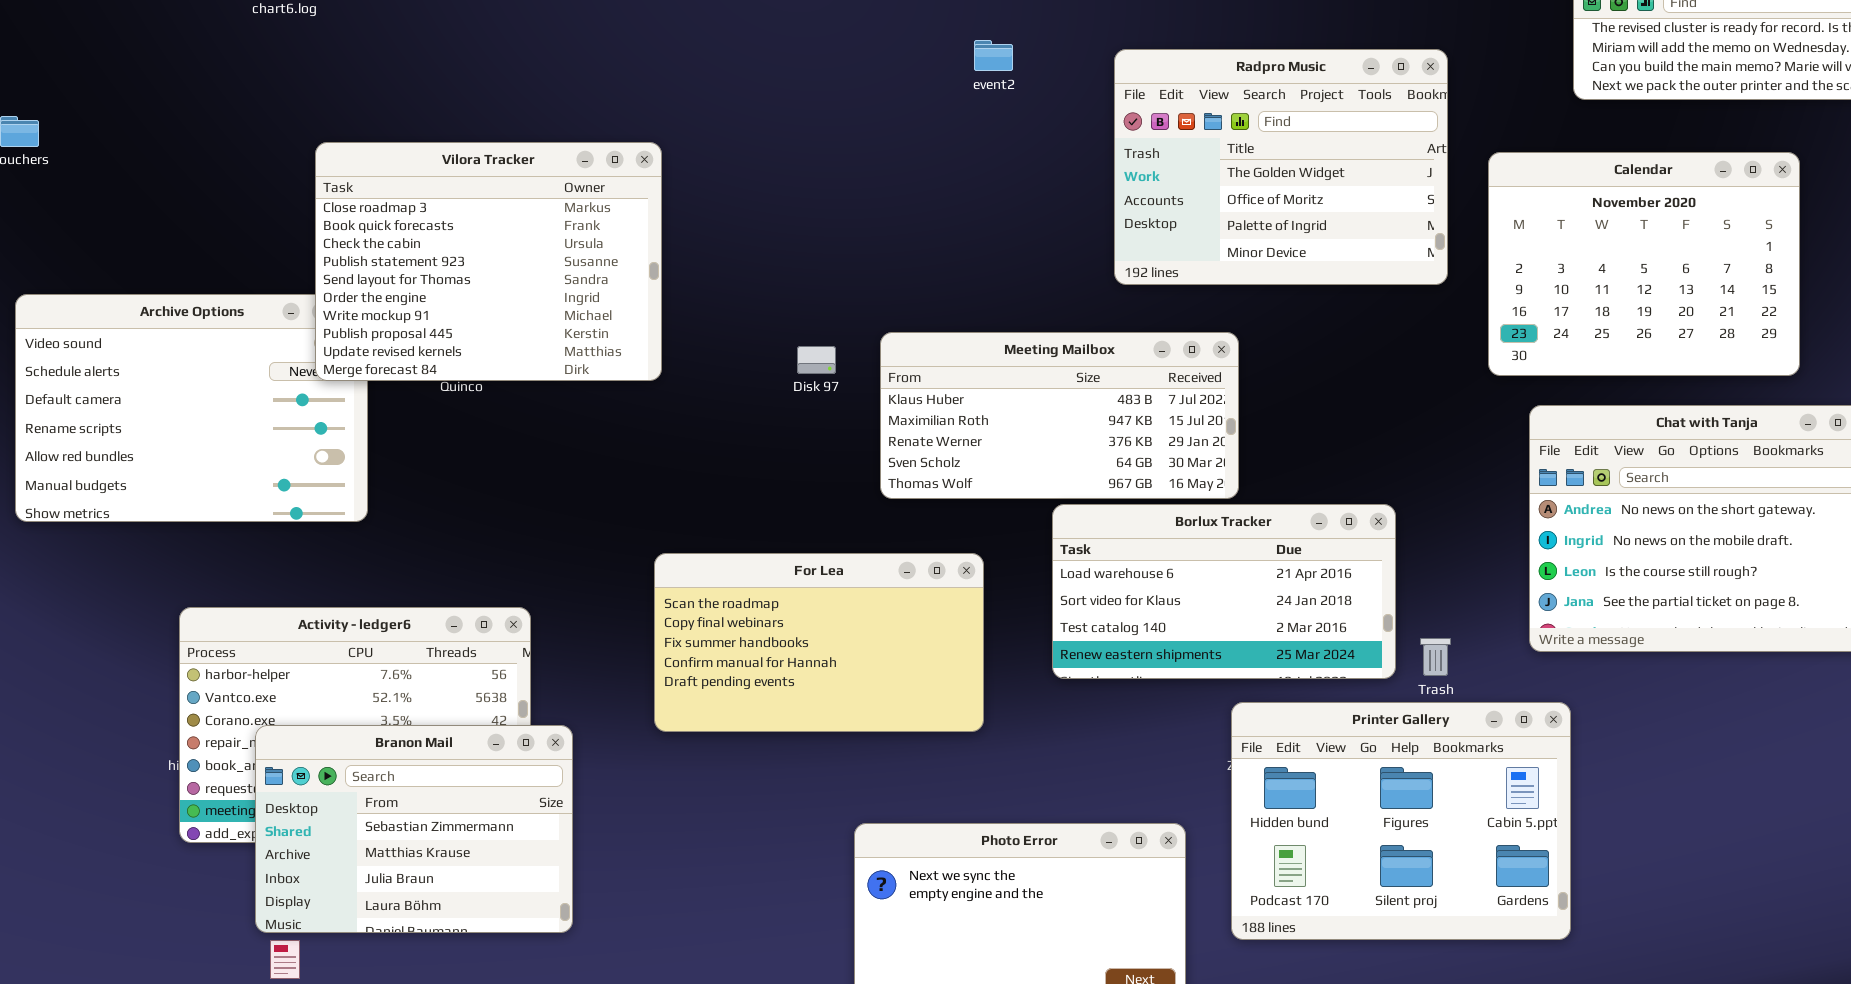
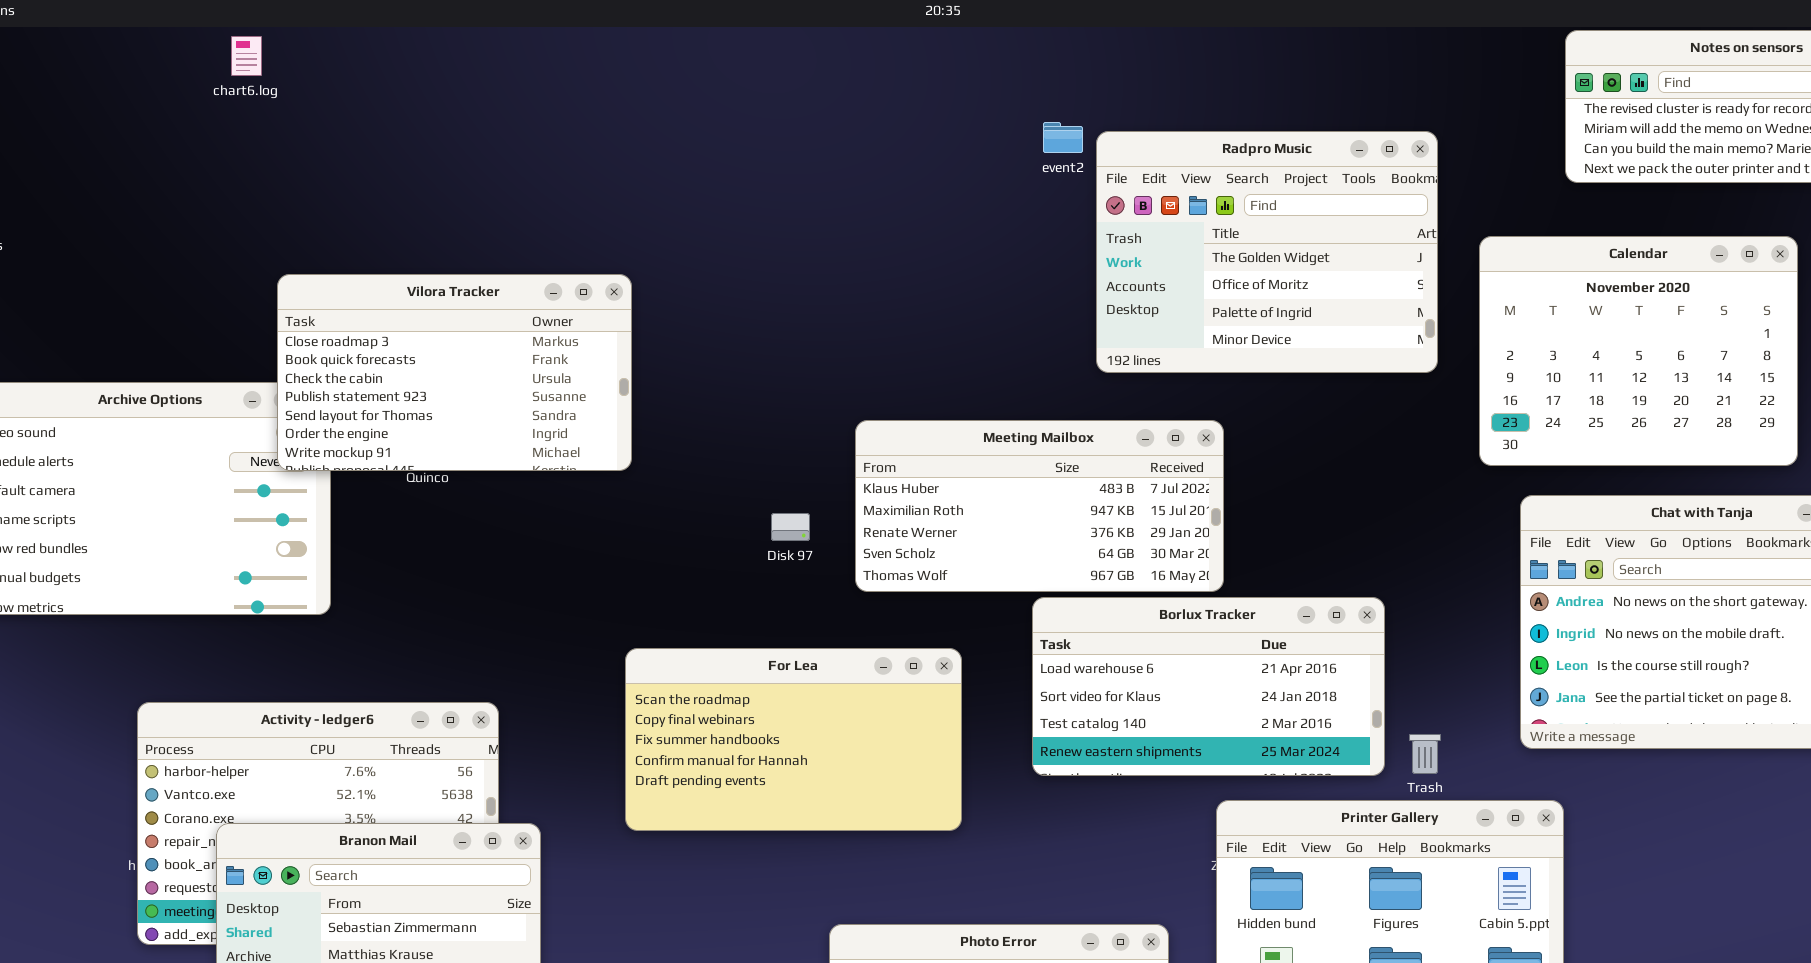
event2: [974,40,1013,71] -> [1043,122,1083,153], moved
Vilora Tracker: [315,142,662,381] -> [277,274,632,471], resized
Disk 97: [797,346,836,374] -> [771,513,810,541], moved

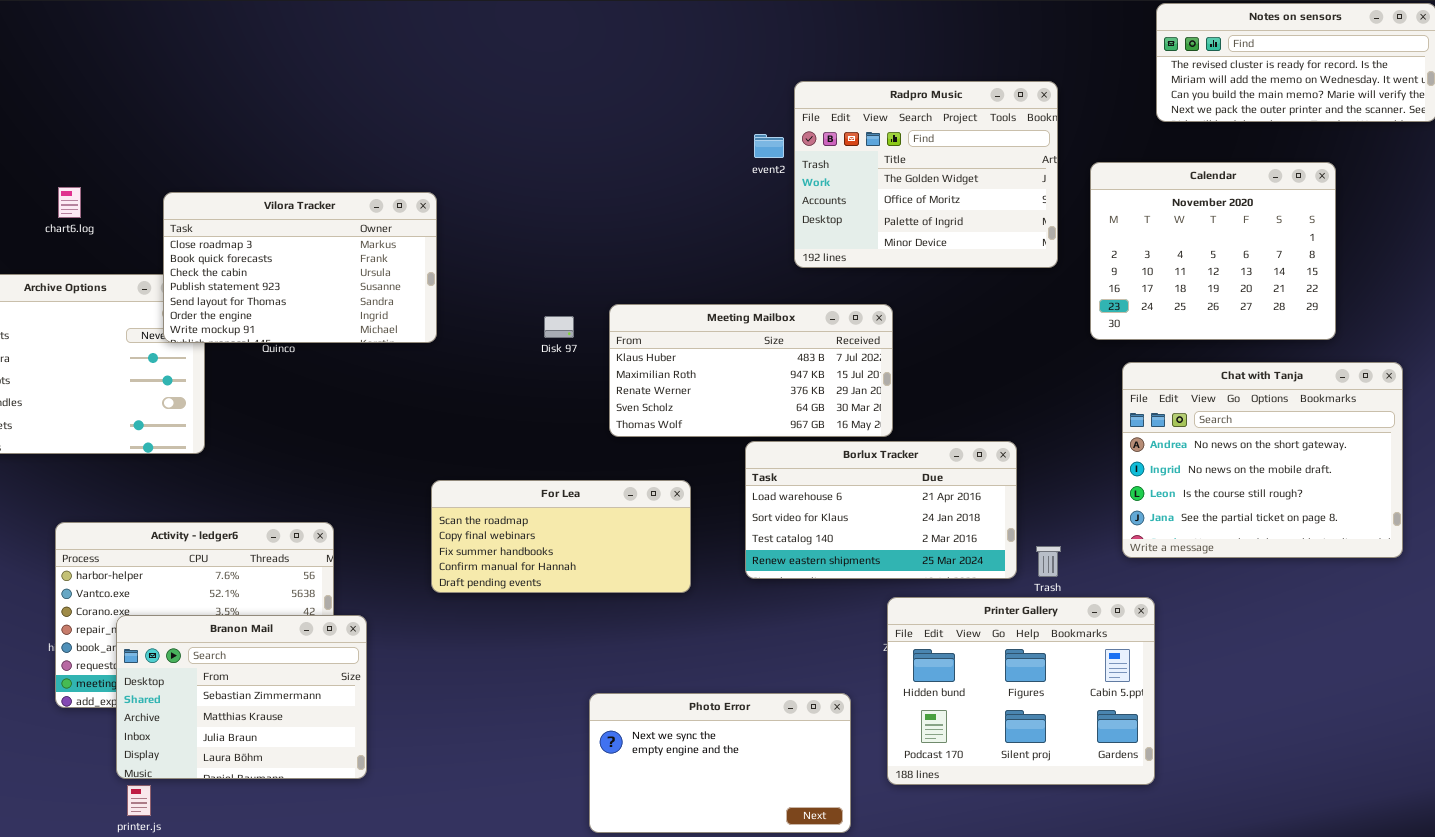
chart6.log: [231,36,262,76] -> [58,187,81,218], moved
event2: [1043,122,1083,153] -> [754,134,784,158], moved
Disk 97: [771,513,810,541] -> [544,316,574,338], moved
For Lea: [625,648,962,831] -> [431,480,691,593], resized

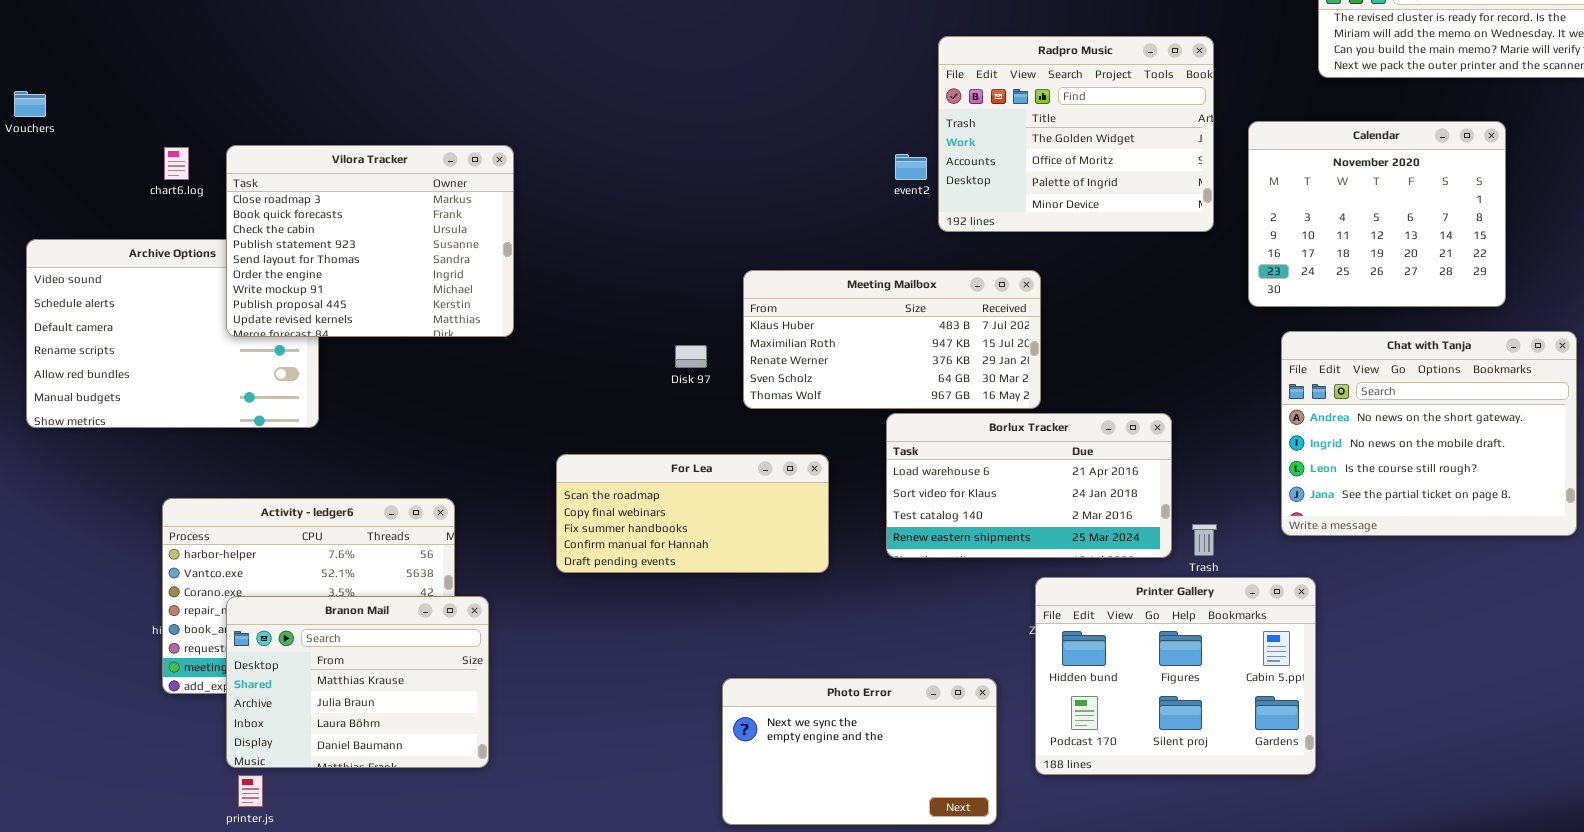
event2: [754,134,784,158] -> [895,154,927,180], moved
Vilora Tracker: [163,192,437,343] -> [226,145,514,337], moved, resized
Disk 97: [544,316,574,338] -> [675,345,707,368], moved
Branon Mail: [116,615,367,779] -> [226,596,489,768], scrolled down 1 row

